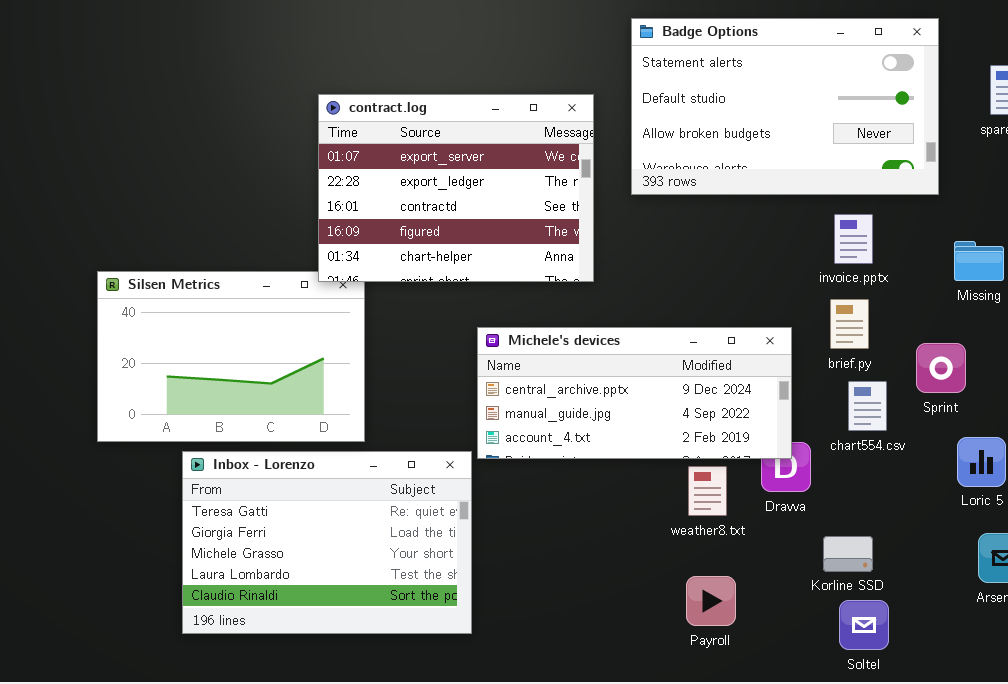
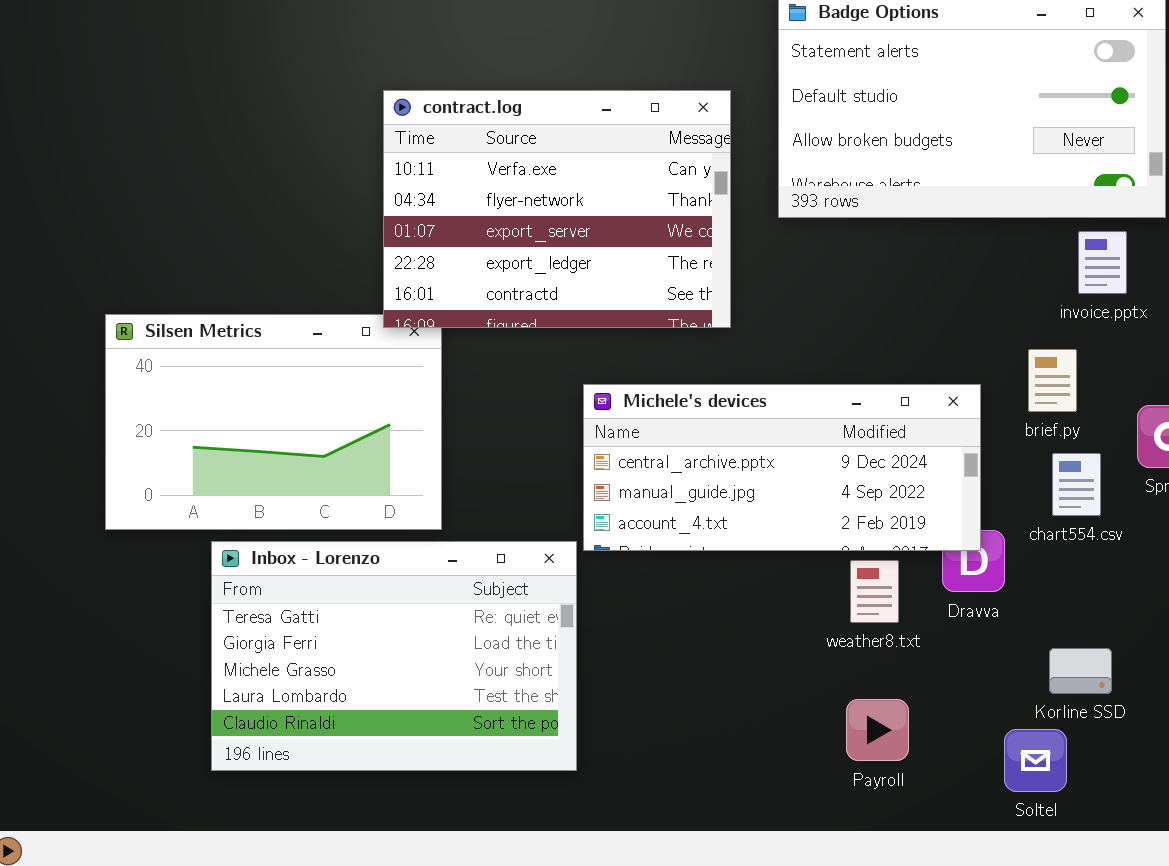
contract.log: [318,94,594,282] -> [383,90,731,328], scrolled up 2 rows
invoice.pptx: [834,214,873,264] -> [1078,231,1127,294], moved
Korline SSD: [823,536,873,572] -> [1049,648,1112,694], moved
Soltel: [839,600,889,650] -> [1004,729,1067,792], moved

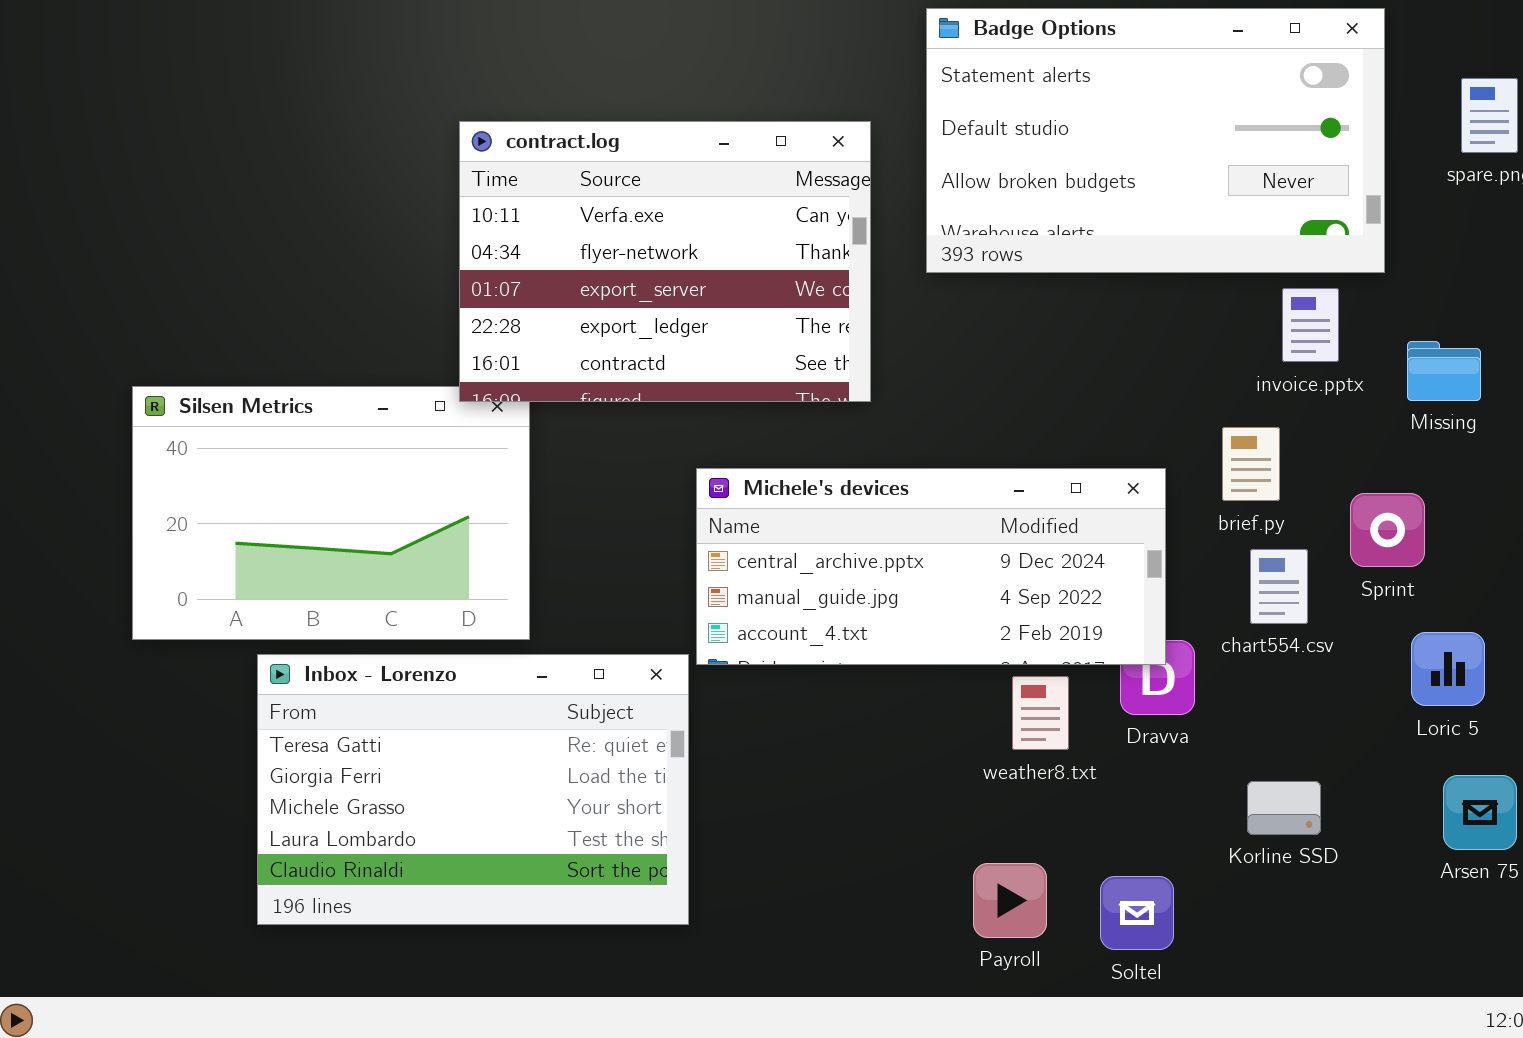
Payroll: [846,699,909,761] -> [973,863,1047,938], moved
Soltel: [1004,729,1067,792] -> [1100,876,1174,950], moved

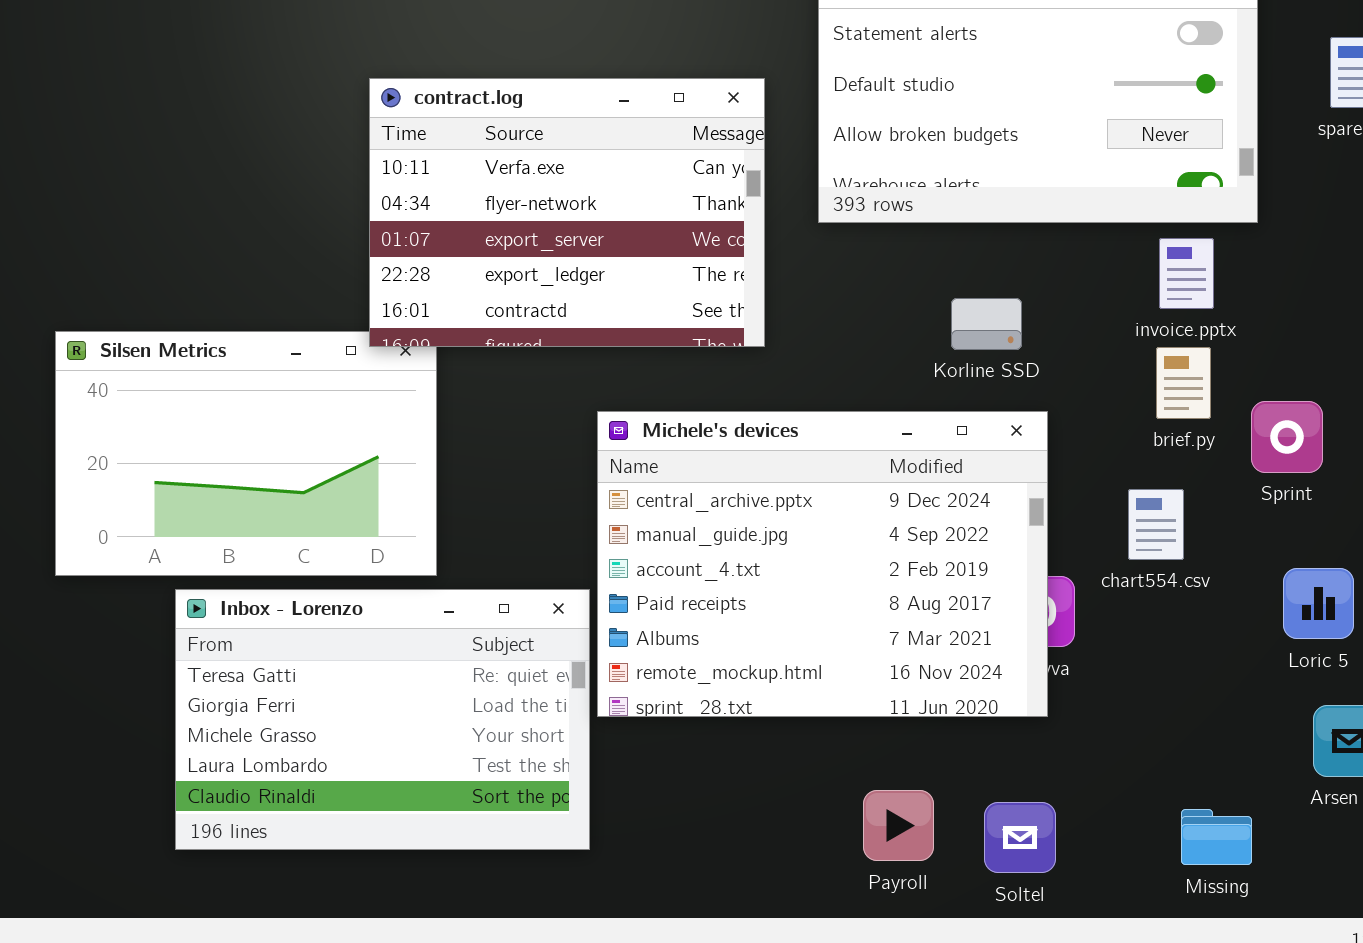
Missing: [1407,341,1481,401] -> [1181,809,1252,865], moved
brief.py: [1222,427,1280,501] -> [1156,347,1211,419], moved
Michele's devices: [696,468,1166,665] -> [597,411,1048,717], resized
Sprint: [1350,493,1425,567] -> [1251,401,1323,473], moved
Korline SSD: [1247,781,1321,835] -> [951,298,1022,350], moved

